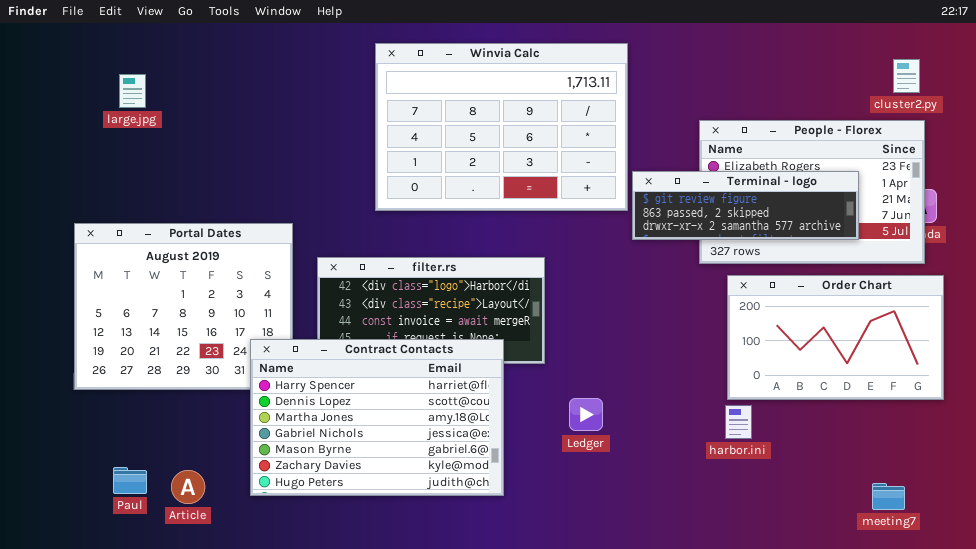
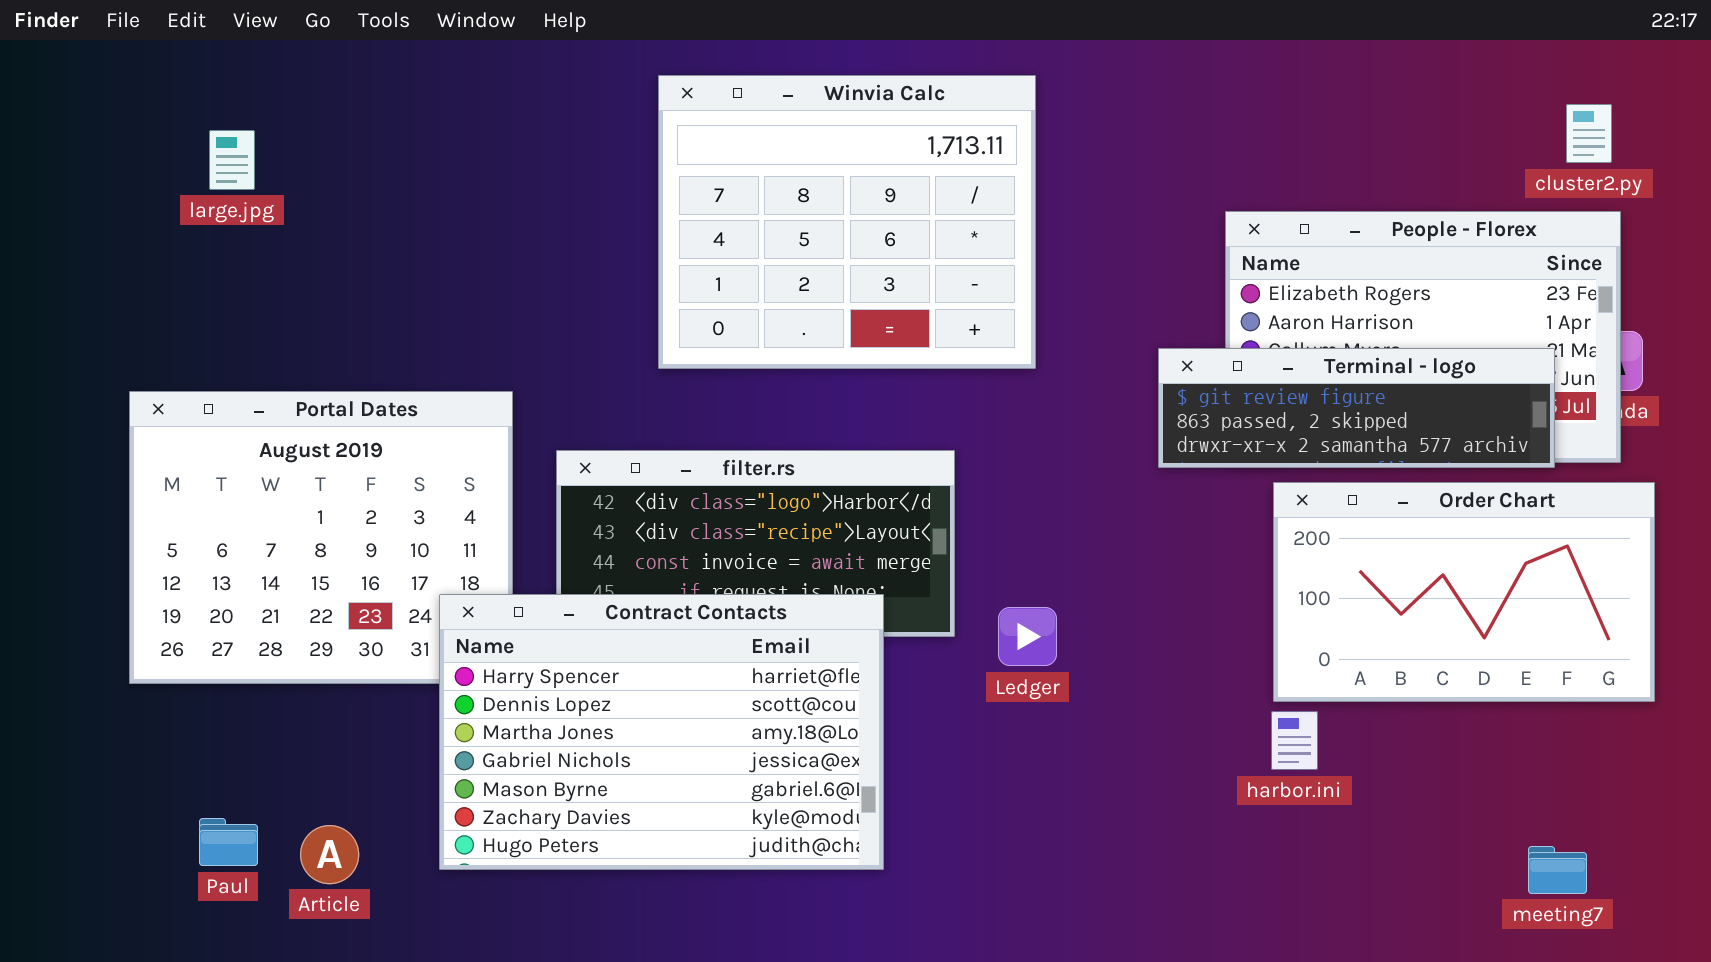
Winvia Calc: [375,43,628,211] -> [658,75,1036,369], resized
Terminal - logo: [632,171,859,240] -> [1158,348,1555,468], moved
Ledger: [569,398,603,431] -> [998,607,1057,666], moved

